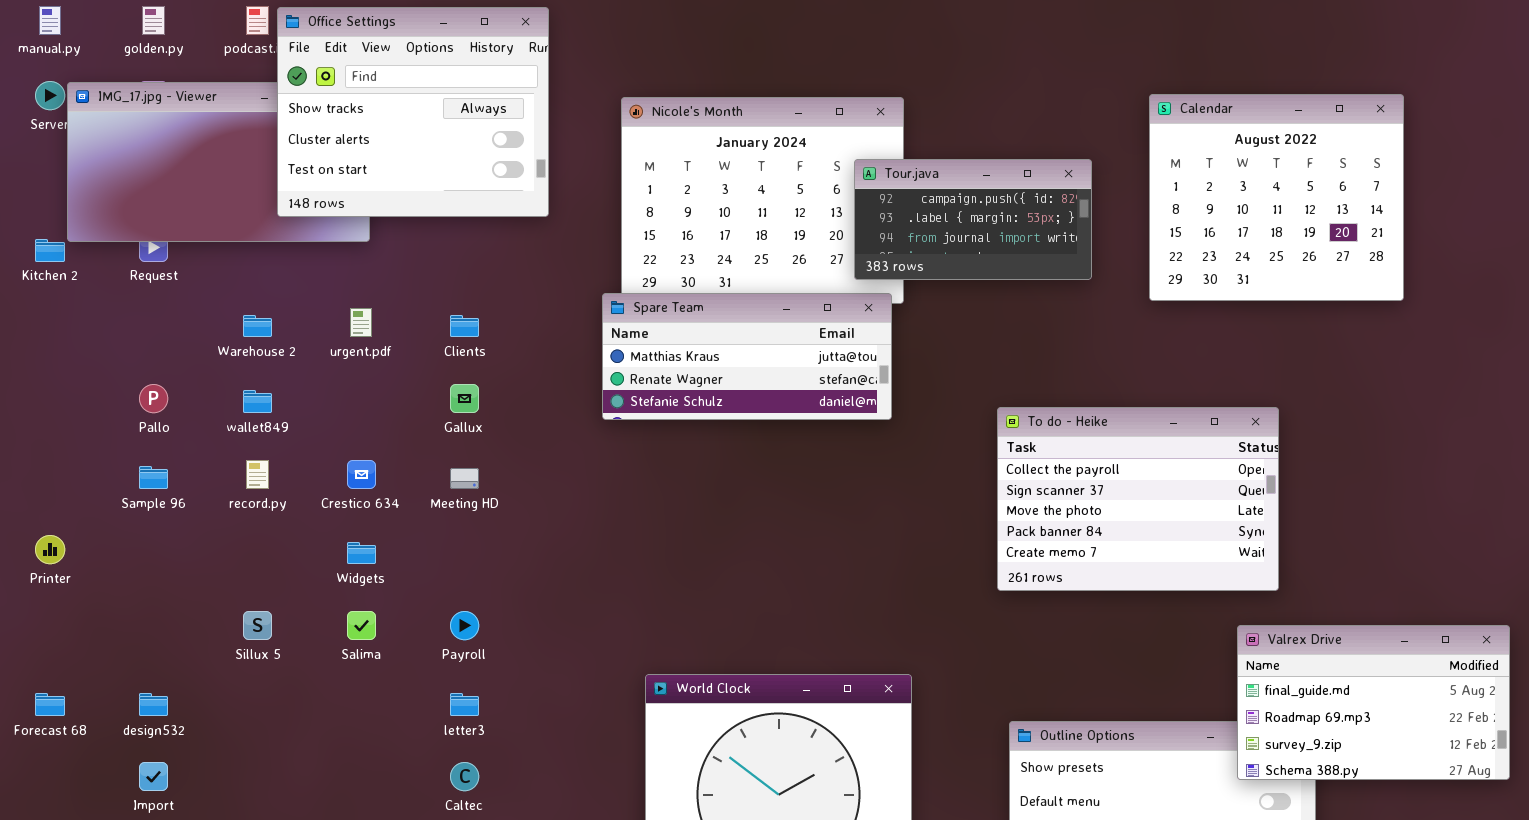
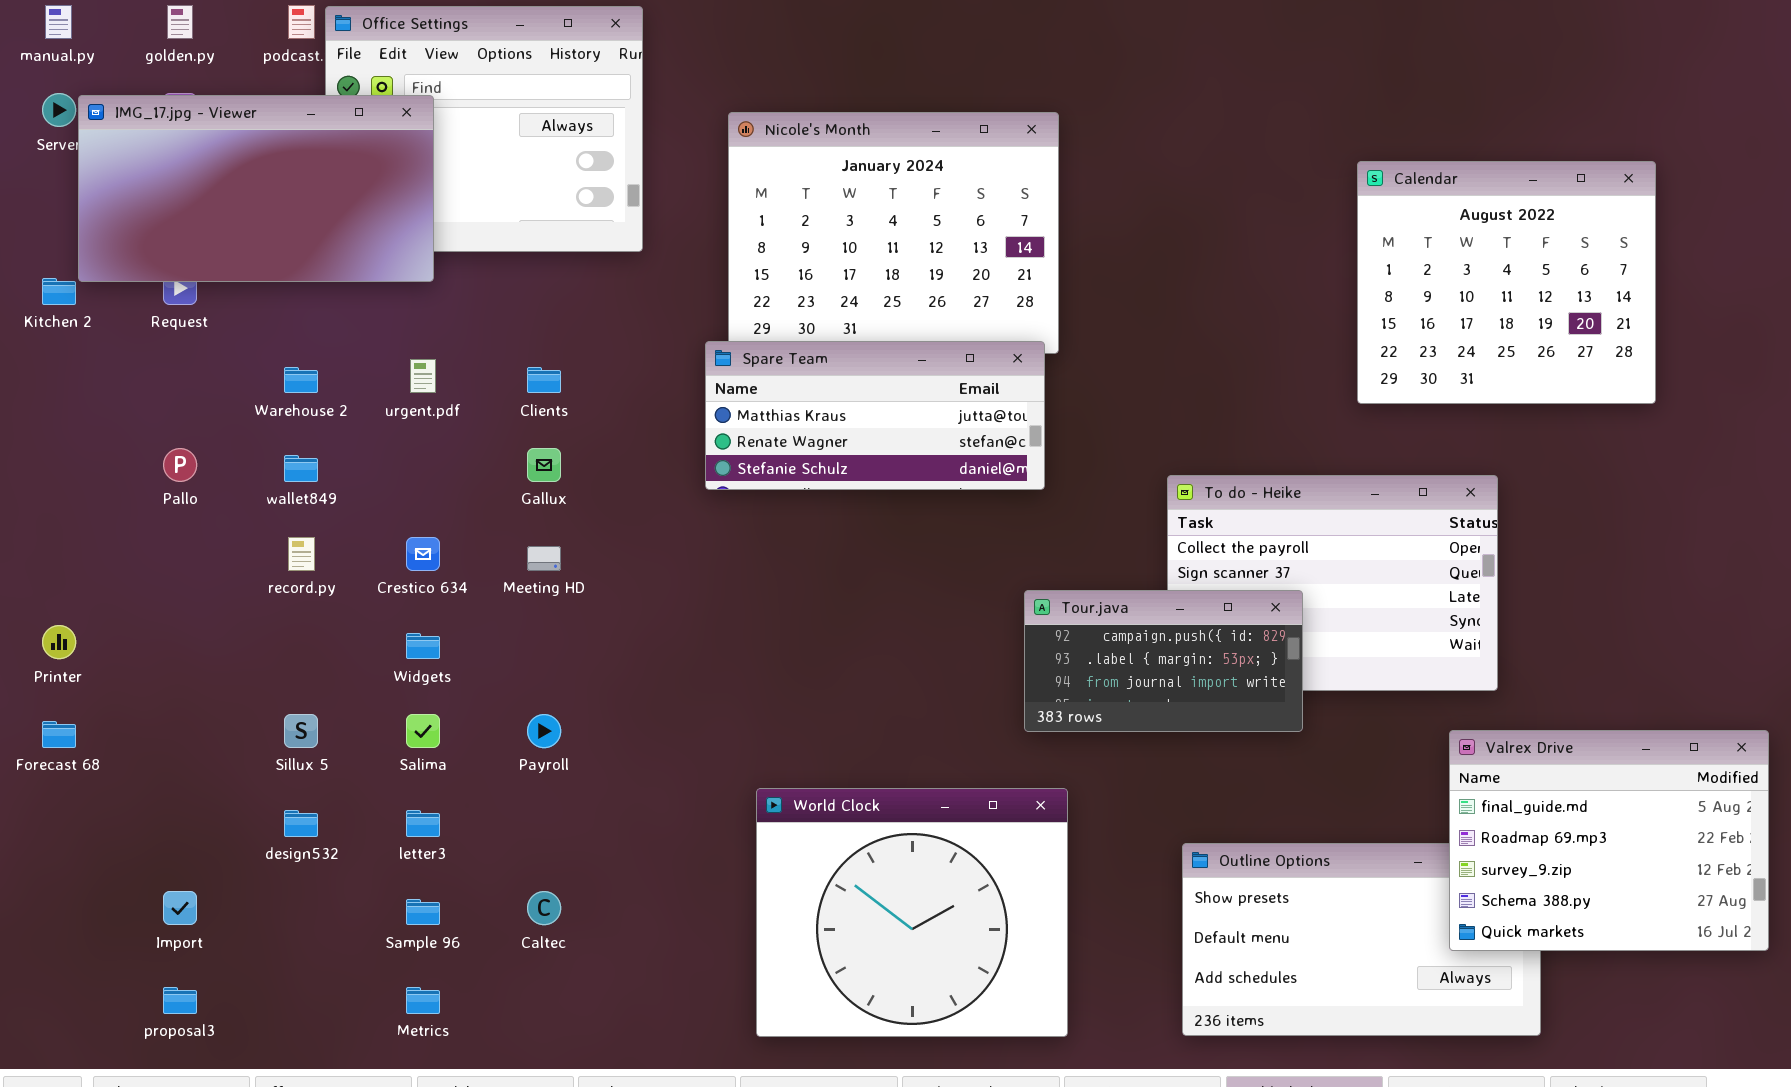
IMG_17.jpg - Viewer: [67,82,370,242] -> [78,95,434,282], raised
Calendar: [1149,94,1404,301] -> [1357,161,1656,404], moved
Tour.java: [854,159,1092,280] -> [1024,590,1303,732], moved
Sample 96: [139,466,168,489] -> [406,899,440,925], moved
Valrex Drive: [1237,625,1510,780] -> [1449,730,1769,951], resized
Forecast 68: [35,693,65,716] -> [42,721,76,748], moved
design532: [139,693,168,716] -> [284,810,318,837], moved
letter3: [450,693,479,716] -> [406,810,440,837], moved

